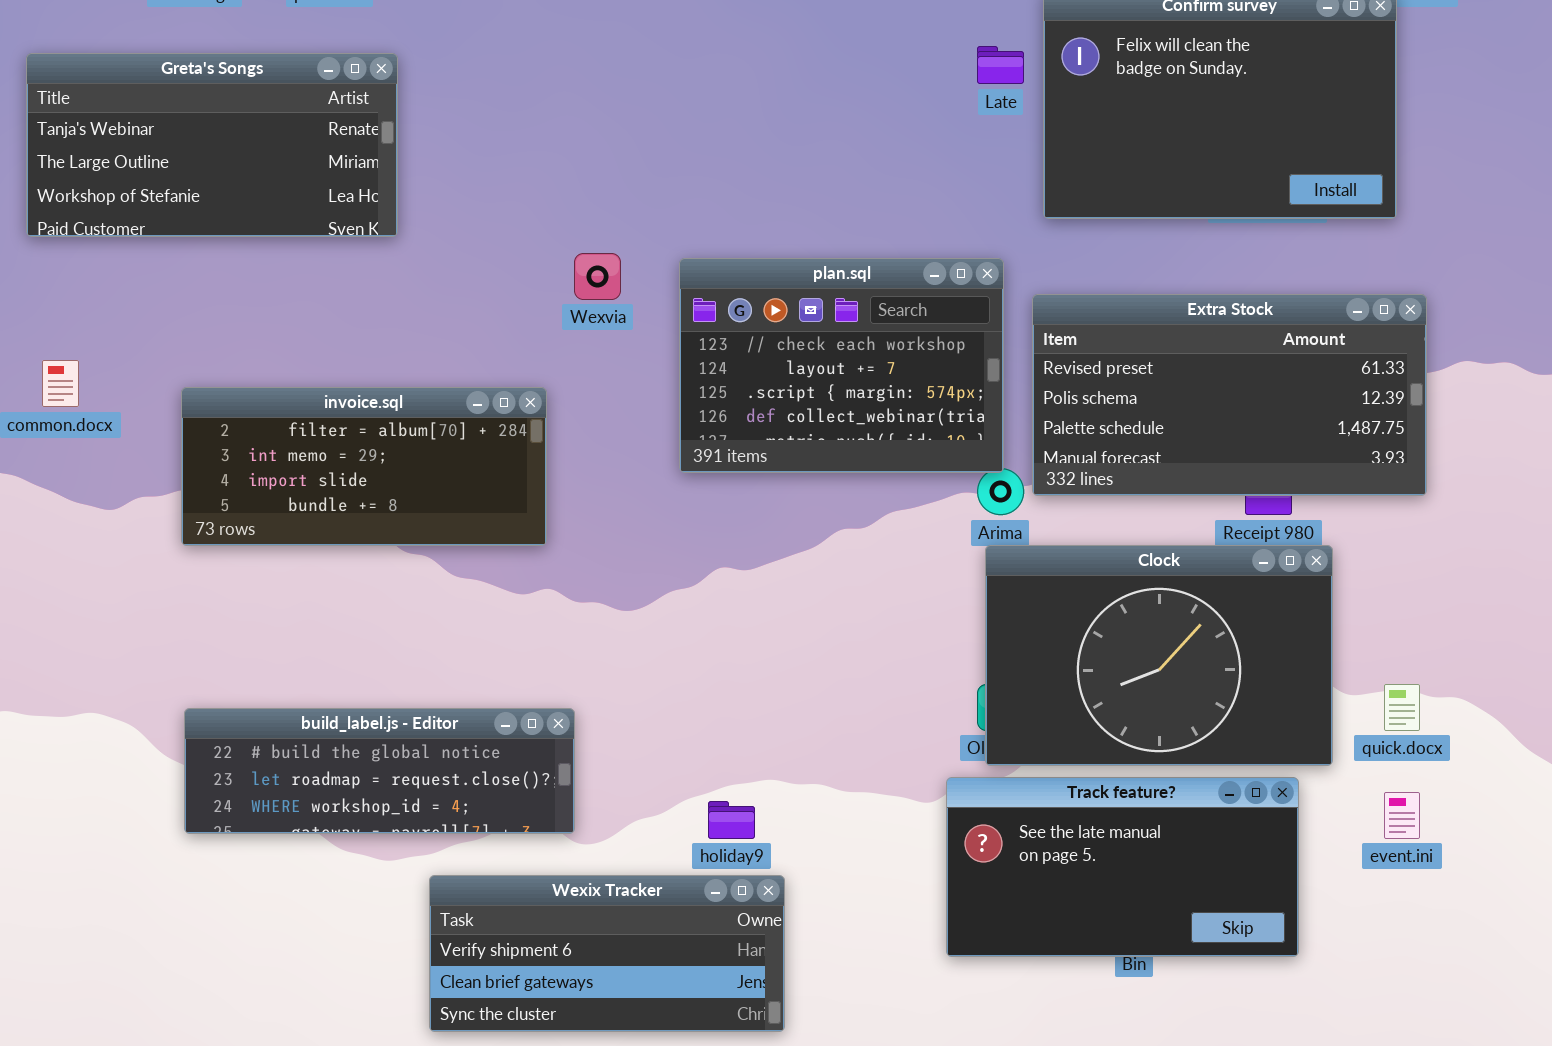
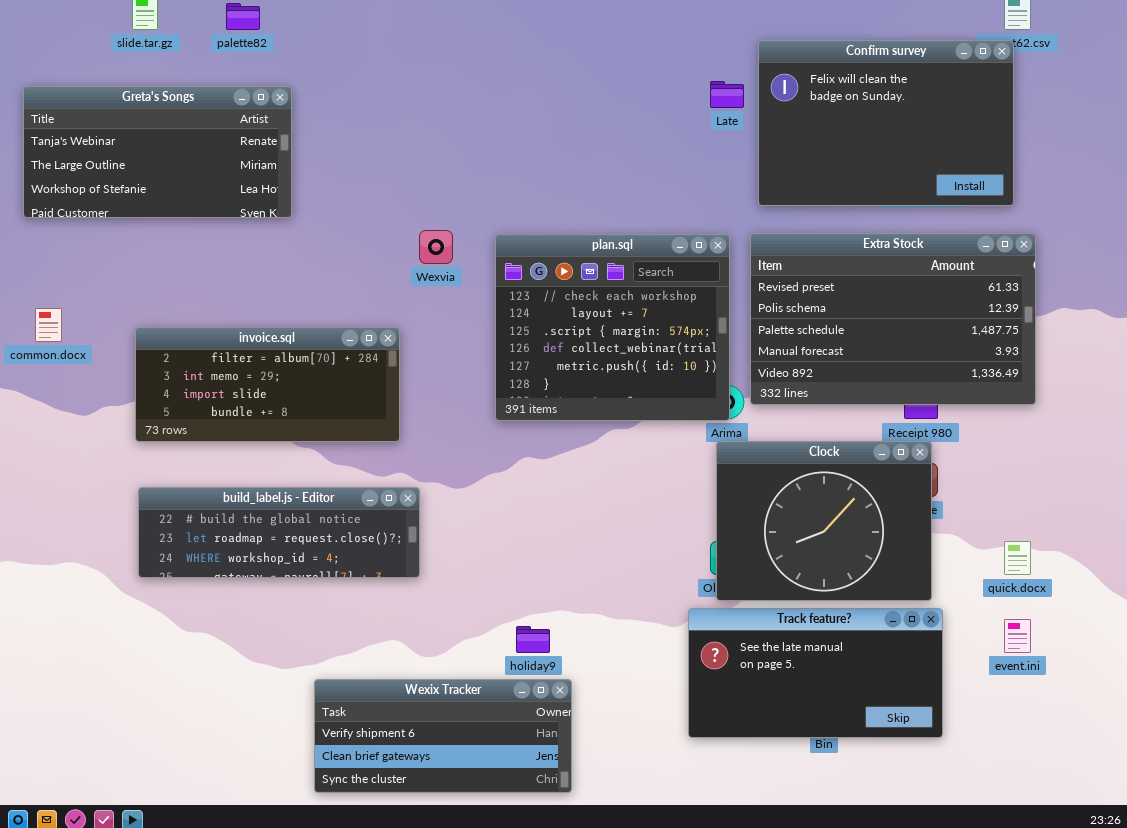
plan.sql: [679,258,1004,473] -> [495,234,730,421], resized
Extra Stock: [1032,294,1427,496] -> [750,233,1036,405], resized
Clock: [985,545,1333,766] -> [716,441,932,601], resized
build_label.js - Editor: [184,708,575,834] -> [138,487,420,578], moved

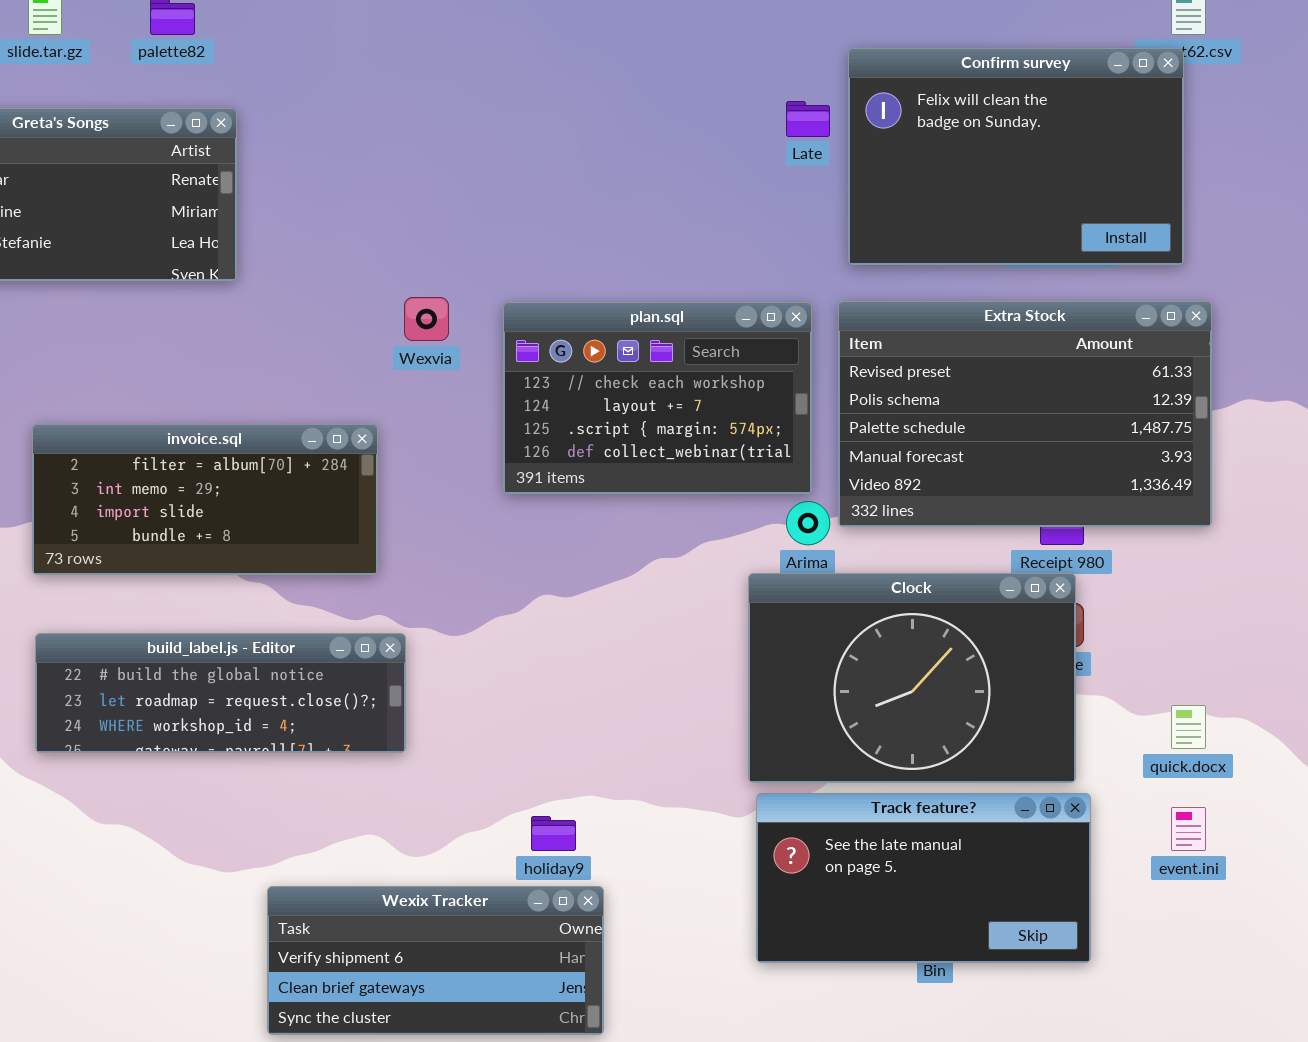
plan.sql: [495,234,730,421] -> [503,302,812,494], resized
Clock: [716,441,932,601] -> [748,573,1076,783], resized

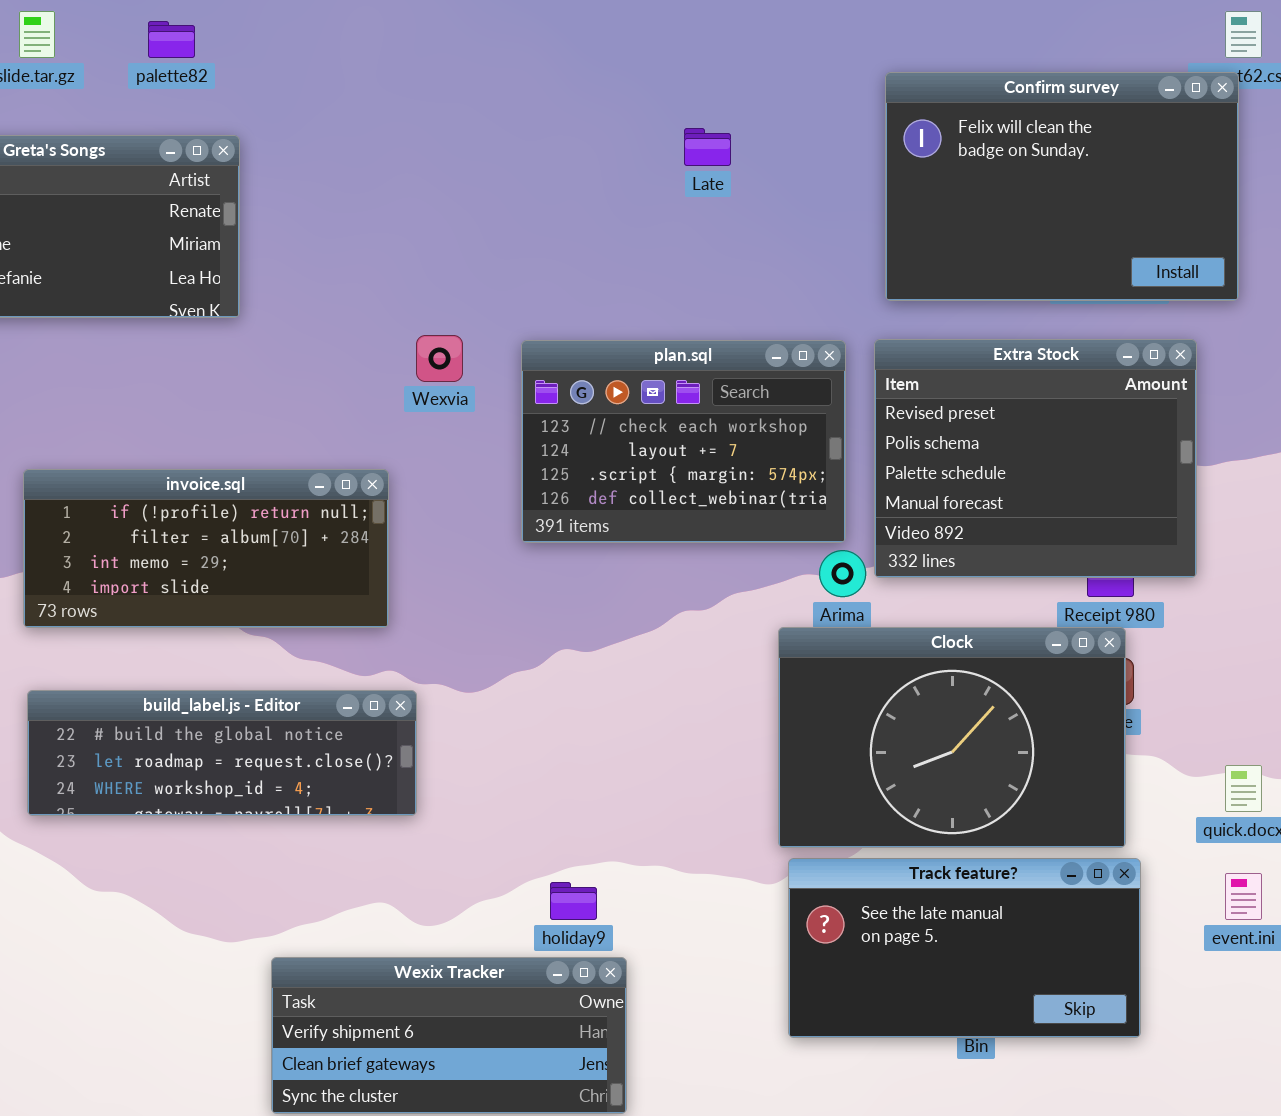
Late: [786,101,830,137] -> [684,128,731,166], moved
Extra Stock: [838,301,1212,527] -> [874,339,1197,578], resized
invoice.sql: [32,424,378,575] -> [23,469,389,628], scrolled up 1 row

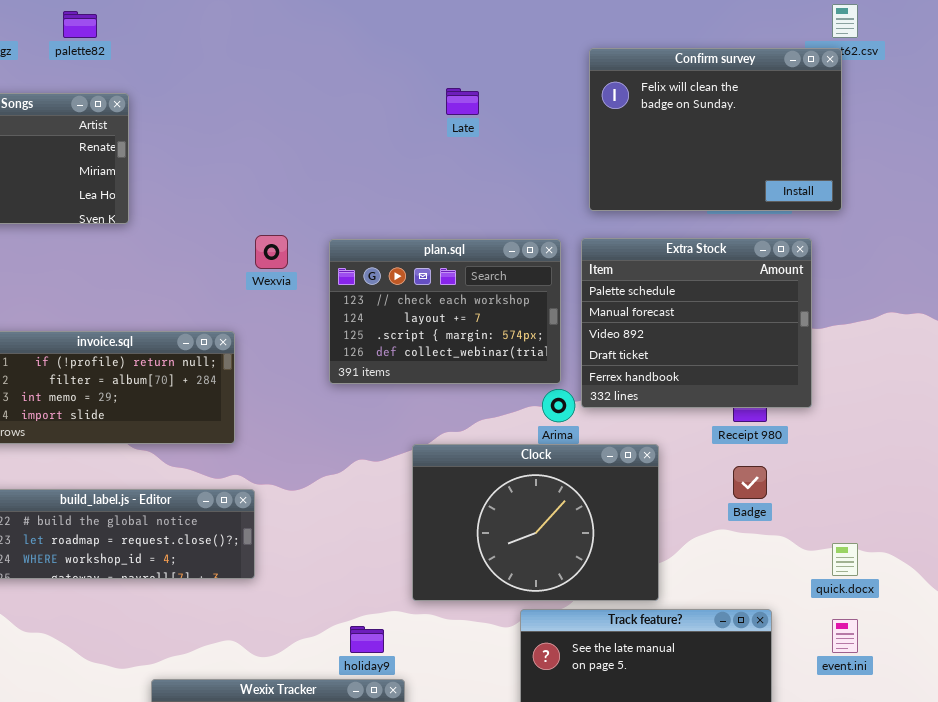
Extra Stock: [874,339,1197,578] -> [581,238,812,408], scrolled down 2 rows
Clock: [778,627,1126,848] -> [412,444,659,601], moved

